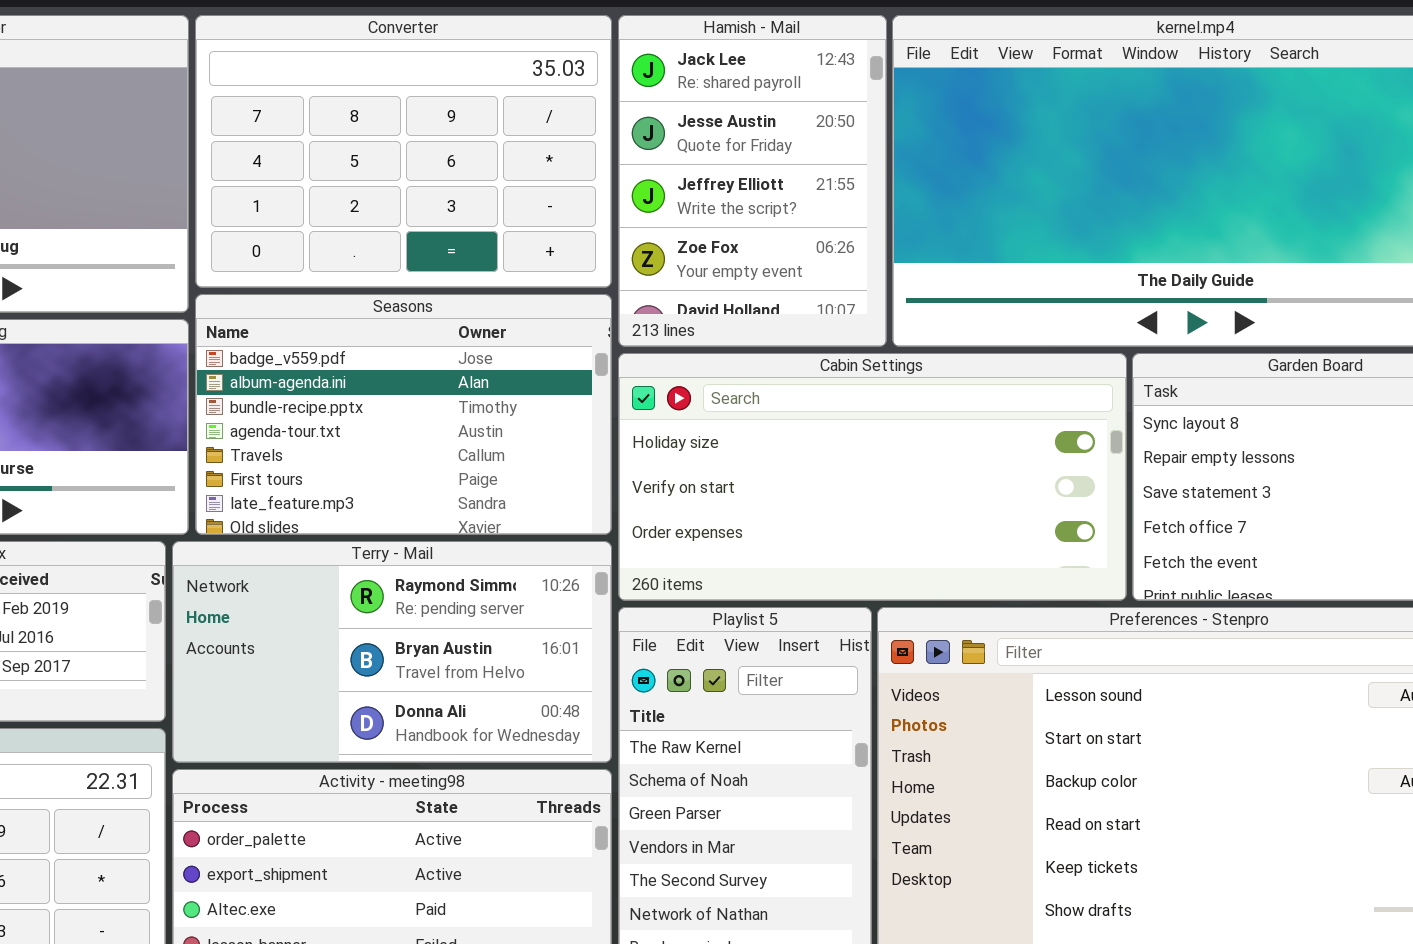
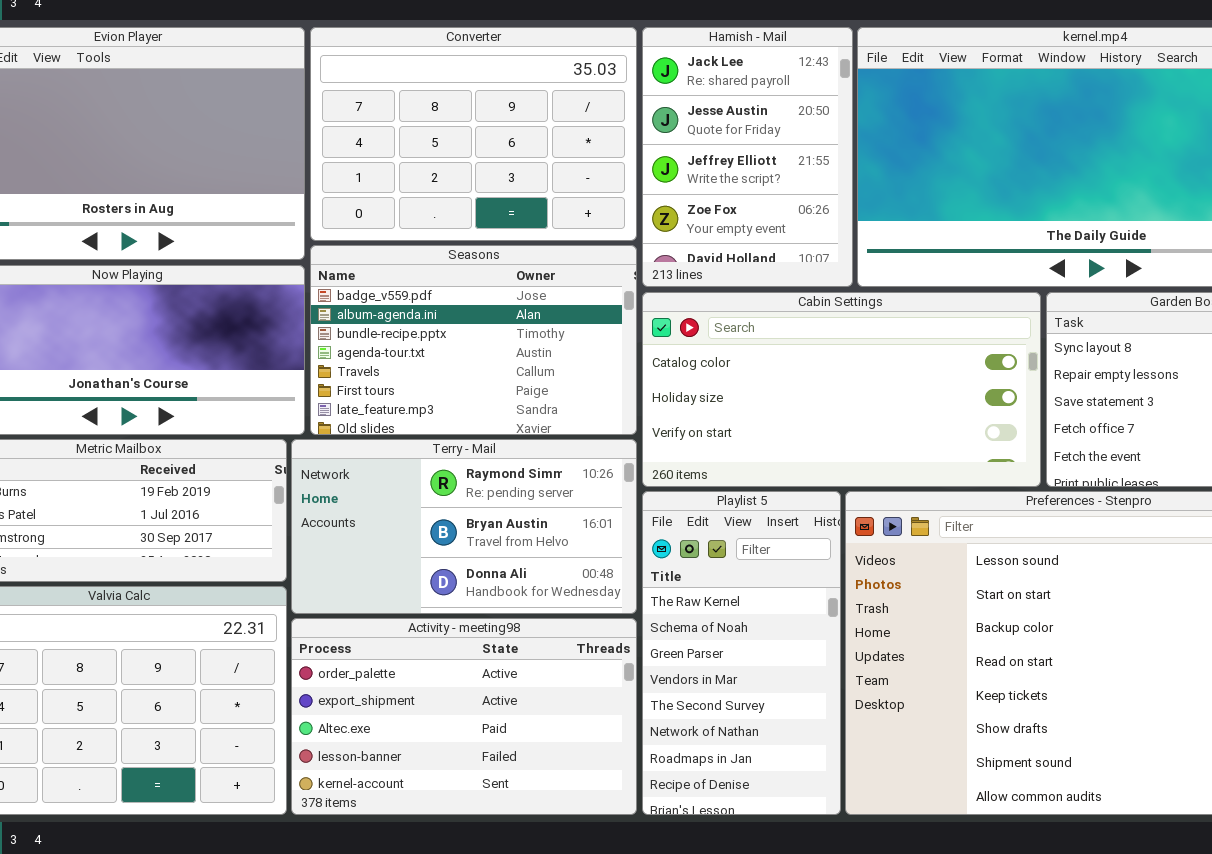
Cabin Settings: [618,353,1127,601] -> [642,292,1041,487], scrolled up 1 row

